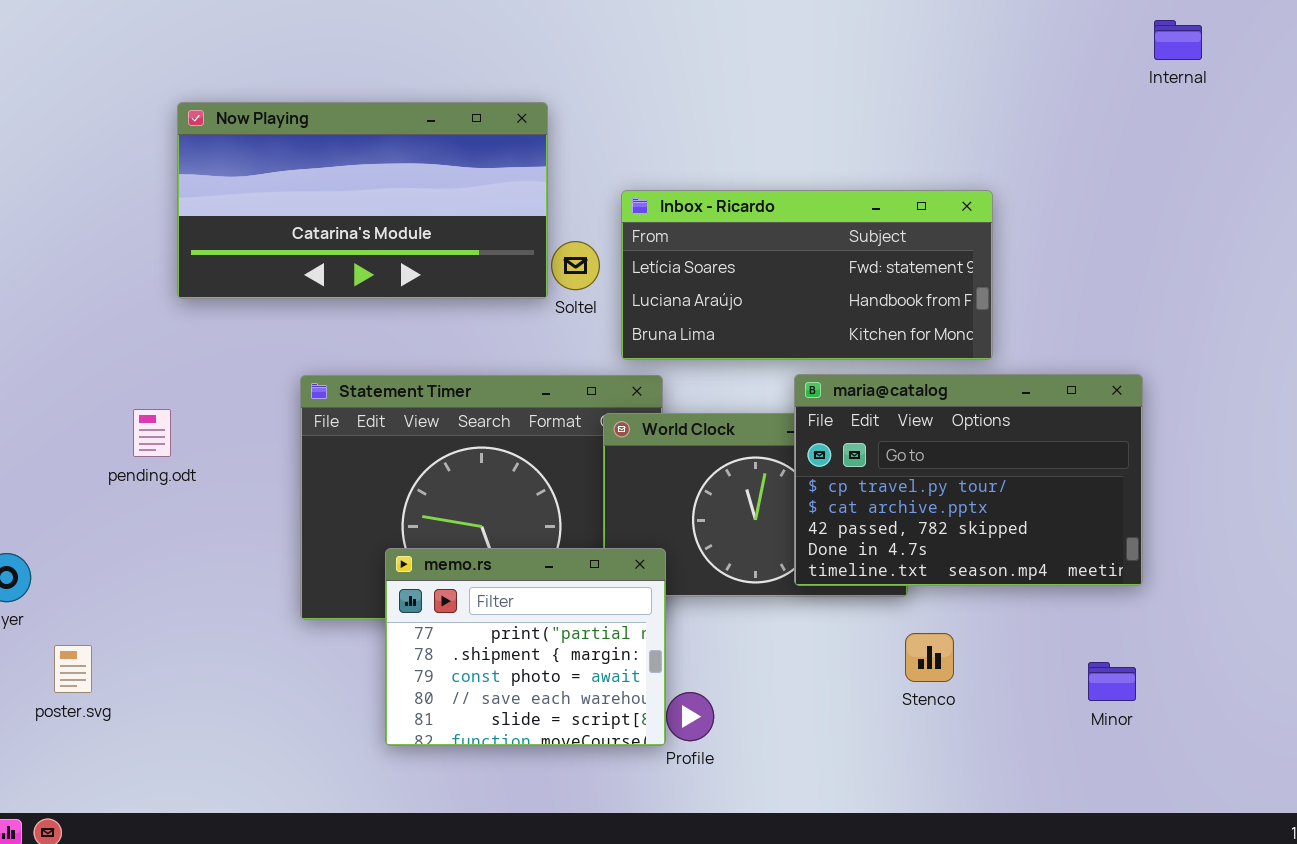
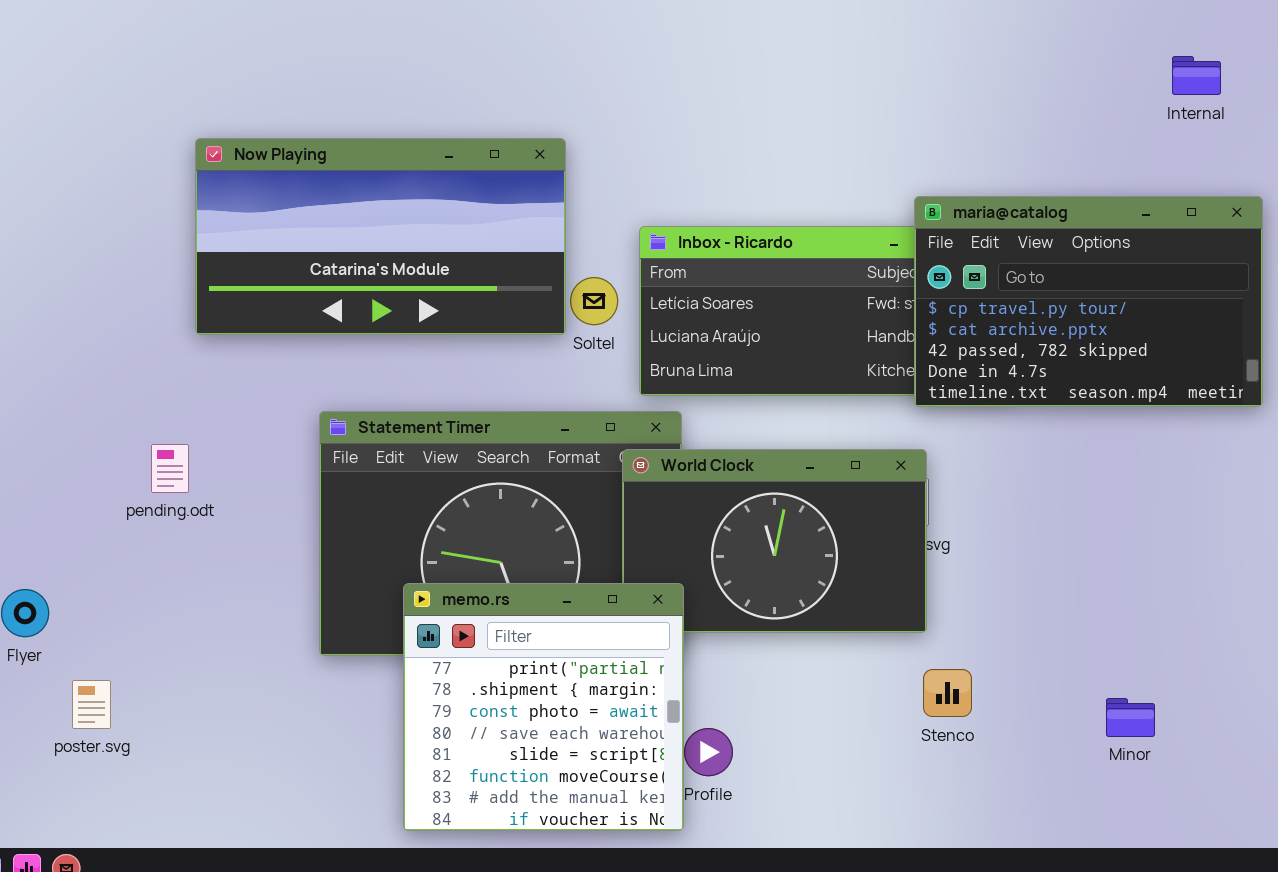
maria@catalog: [794,374,1143,586] -> [914,196,1263,407], moved
memo.rs: [385,548,666,746] -> [403,583,684,831], resized

